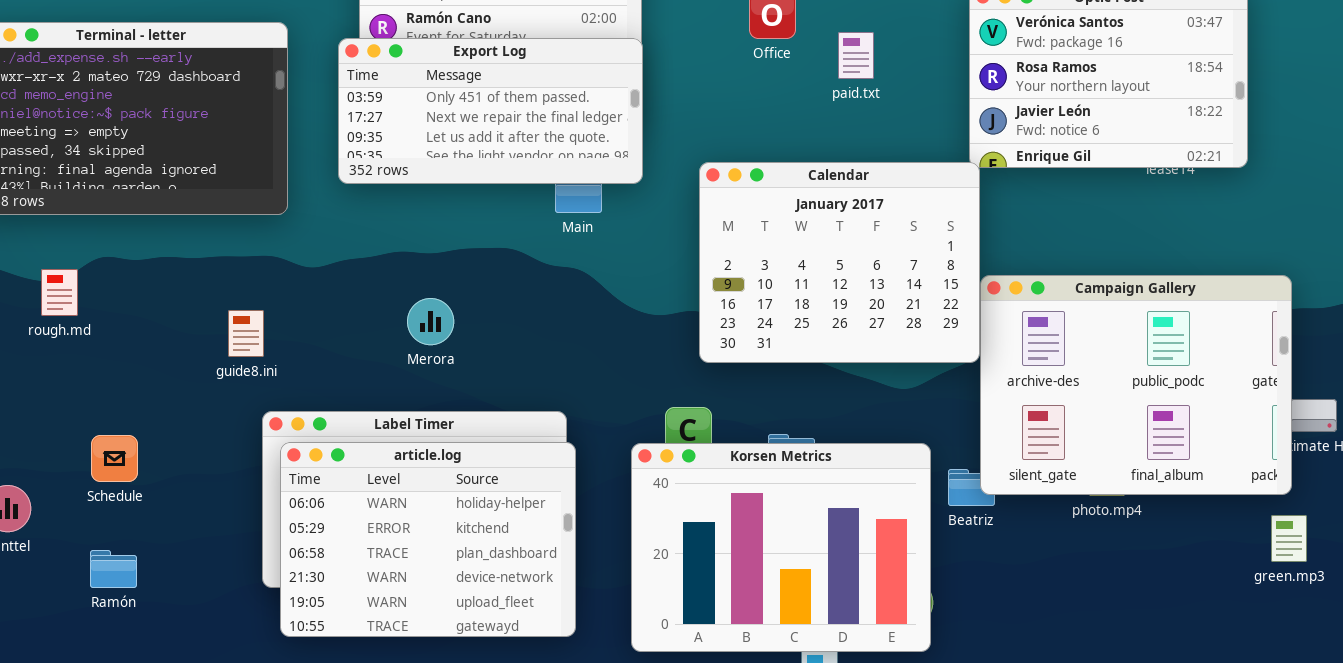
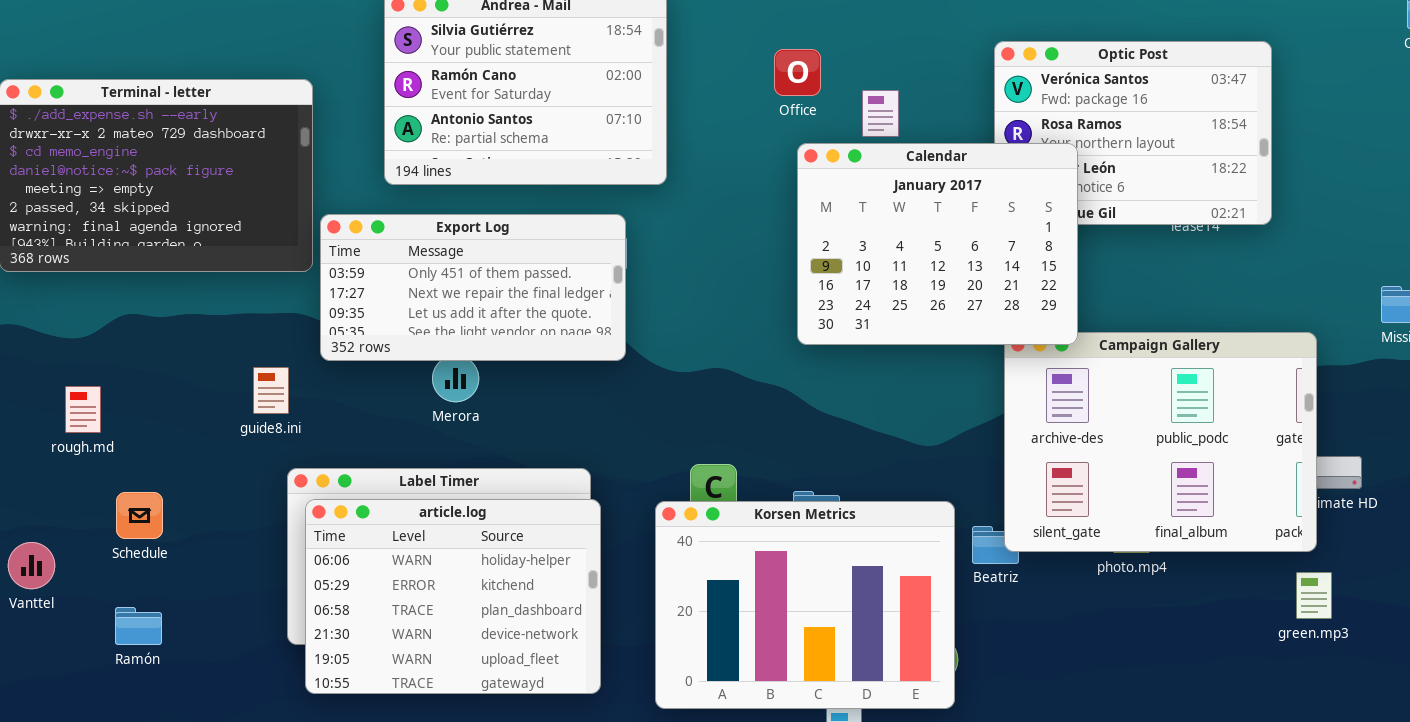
Export Log: [338,38,643,184] -> [320,214,626,361], moved
Calendar: [699,162,980,363] -> [797,143,1078,345], moved
rough.md: [41,269,78,316] -> [65,386,101,433], moved

